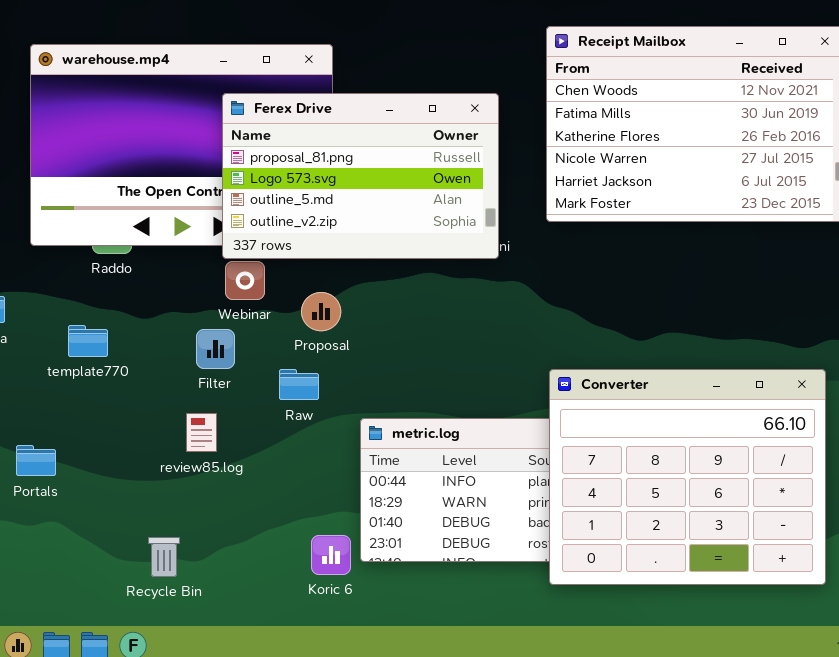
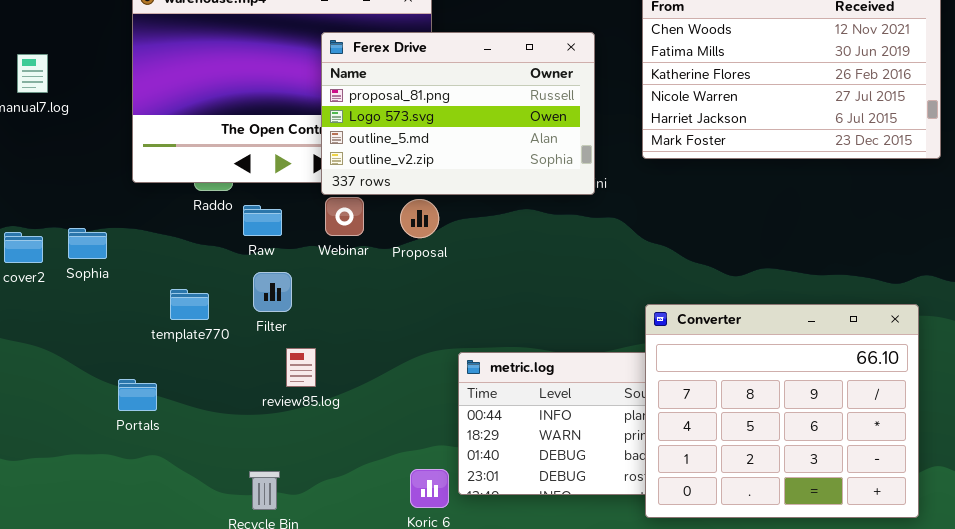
Proposal: [301,292,341,331] -> [400,199,439,238], moved
template770: [68,325,108,357] -> [170,289,209,320], moved
Filter: [196,329,235,369] -> [253,272,292,312], moved
Raw: [279,369,319,400] -> [243,205,282,236], moved

